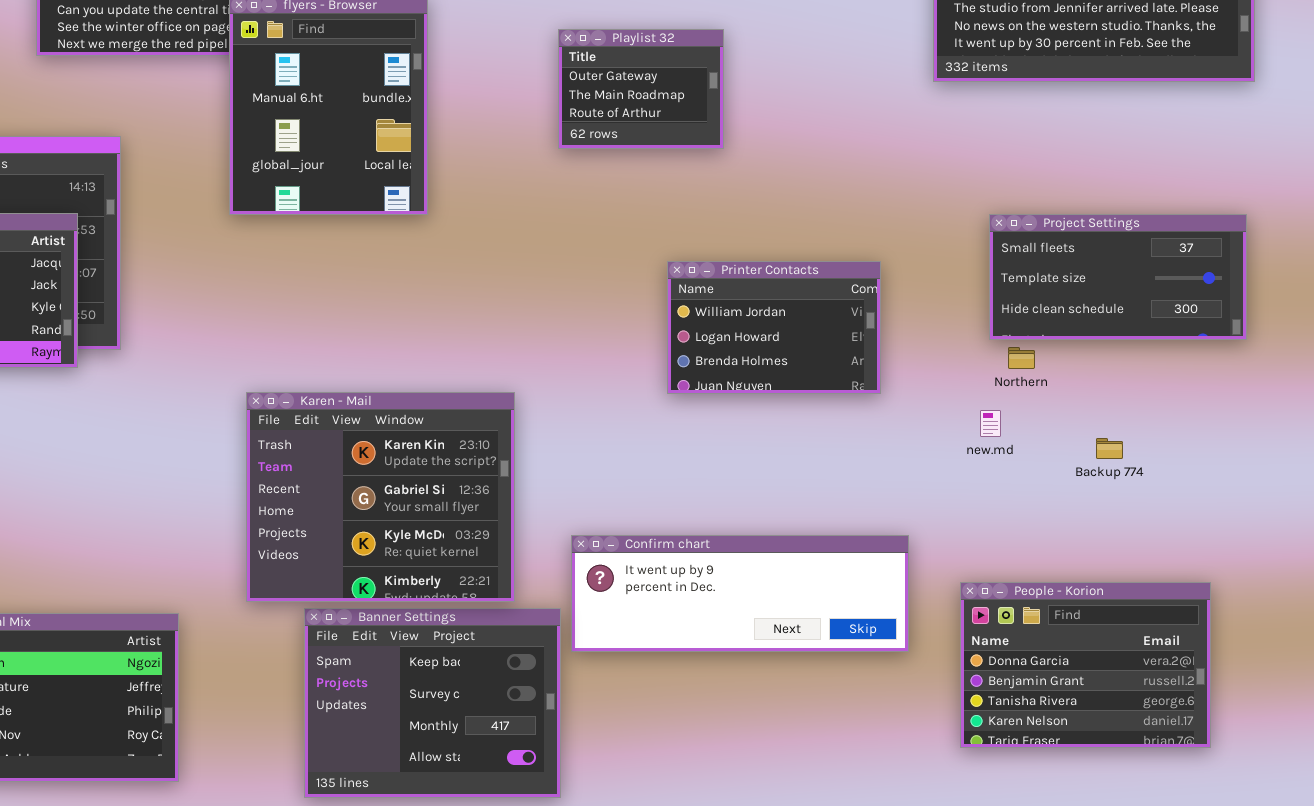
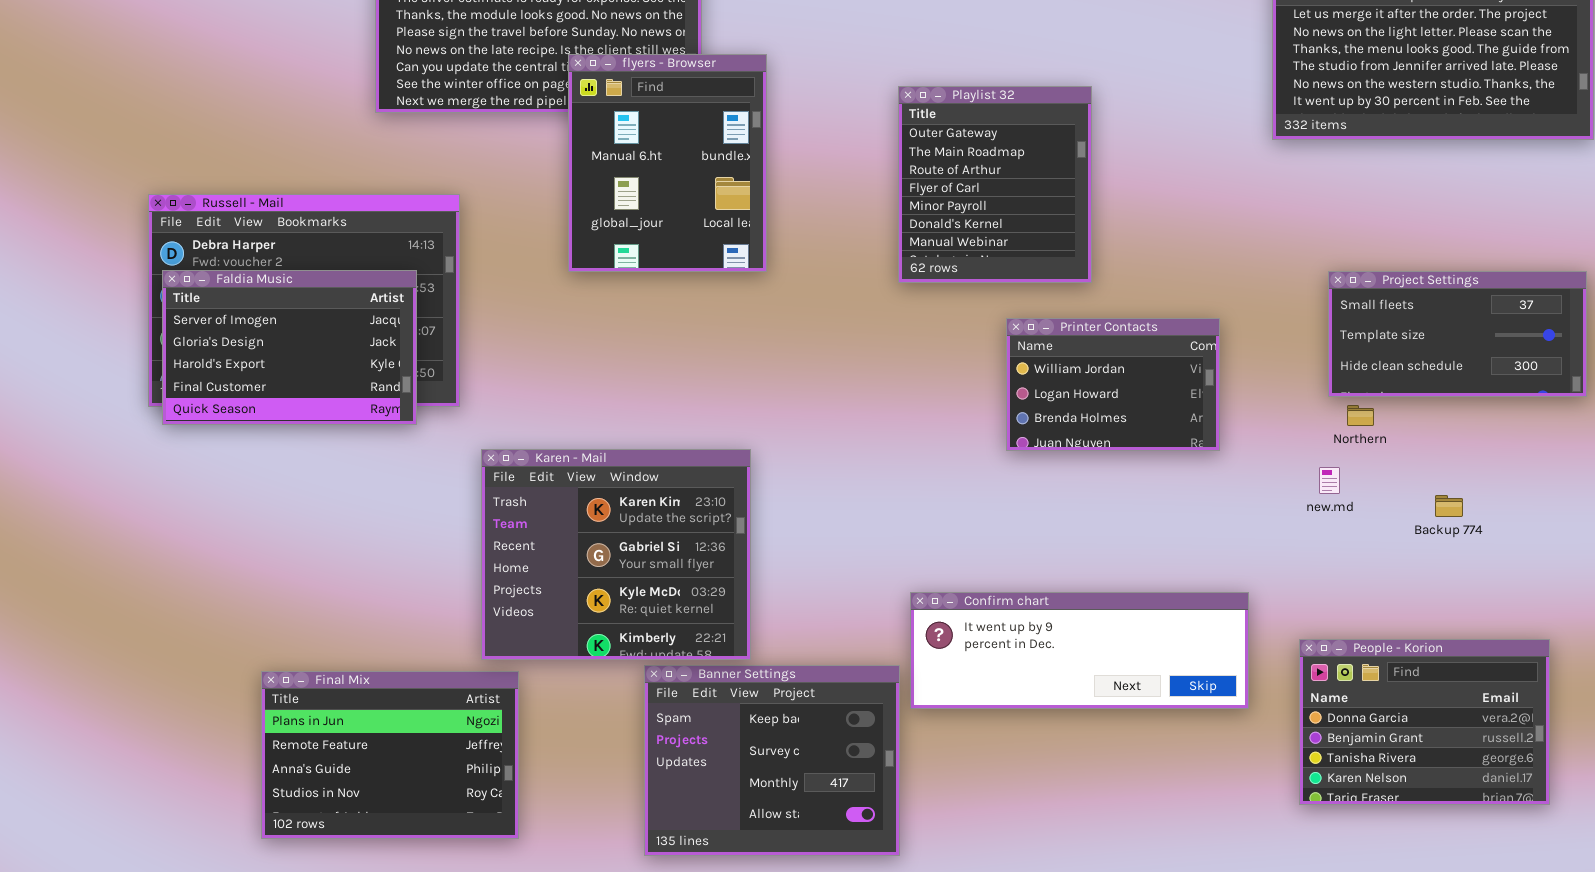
Playlist 32: [558,29,724,149] -> [898,86,1092,283], resized
Karen - Mail: [246,392,515,602] -> [481,449,751,660], moved

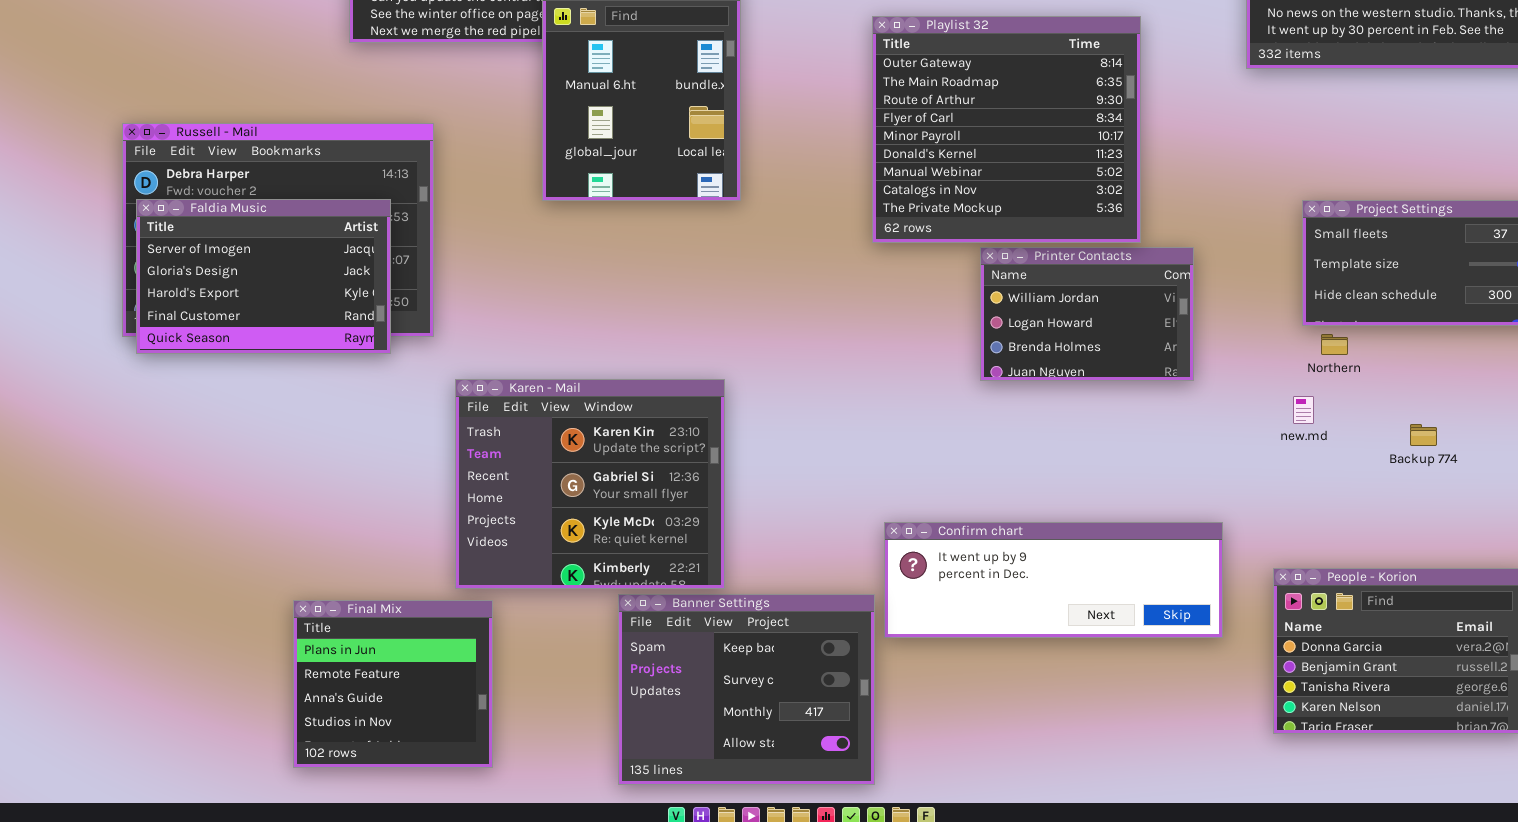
Playlist 32: [898,86,1092,283] -> [872,16,1141,243], resized
Final Mix: [261,671,519,839] -> [293,600,493,768], resized

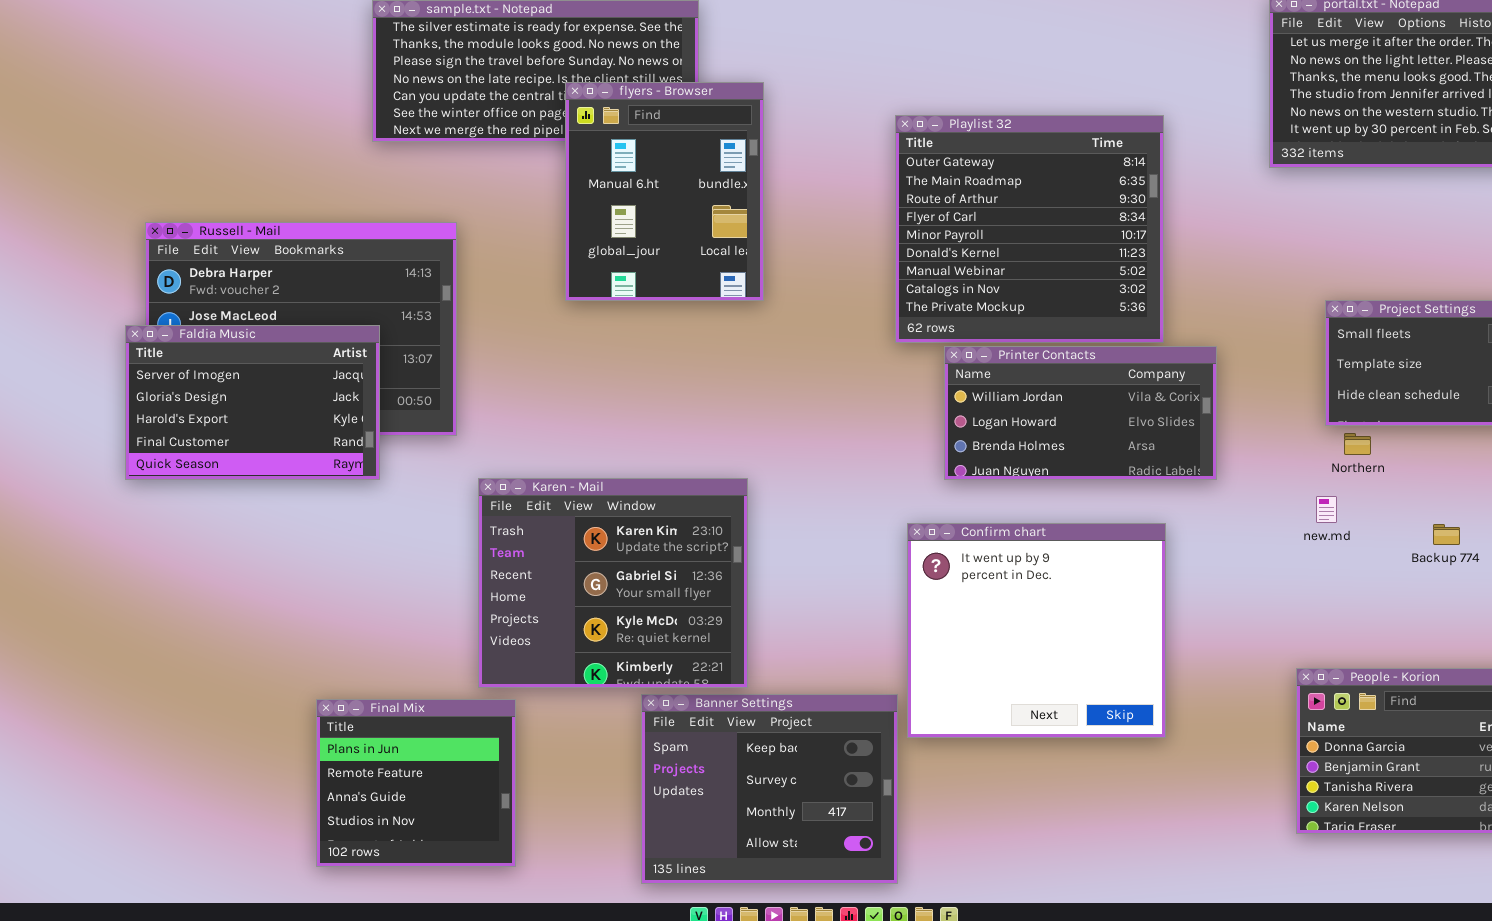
Faldia Music: [136,199,391,354] -> [125,325,380,480], moved
Printer Contacts: [980,247,1194,381] -> [944,346,1217,480], resized
Confirm chart: [884,522,1223,638] -> [907,523,1166,738], resized

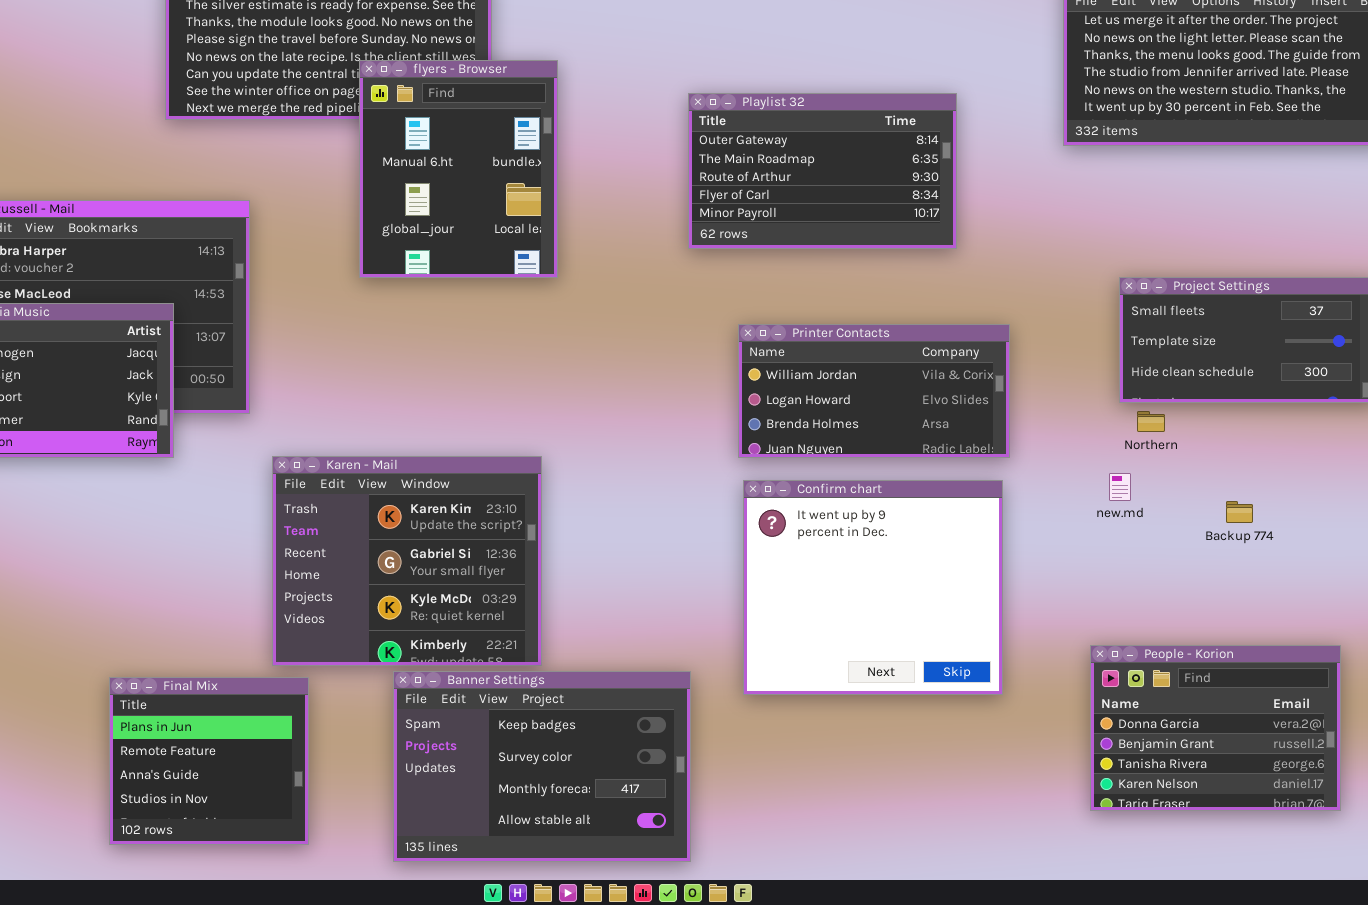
Playlist 32: [895,115,1164,343] -> [688,93,957,249], resized
Confirm chart: [907,523,1166,738] -> [743,480,1003,695], moved
Banner Settings: [641,694,898,884] -> [393,671,691,862], resized

